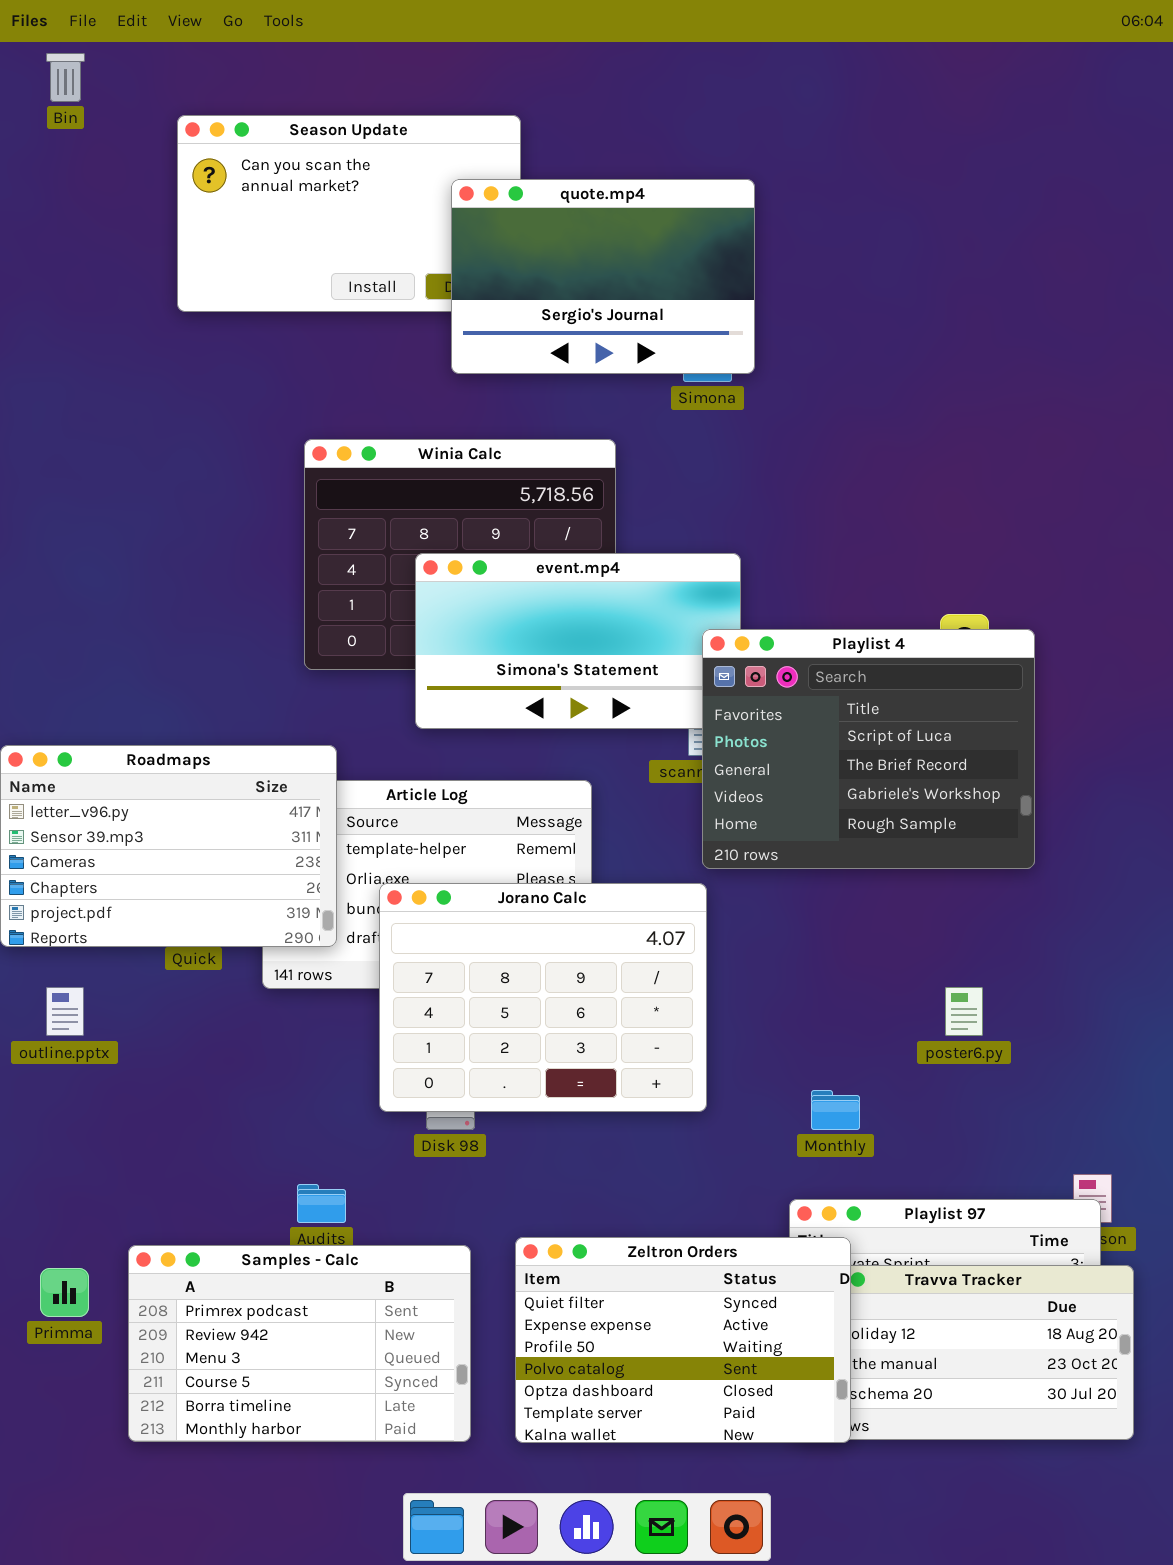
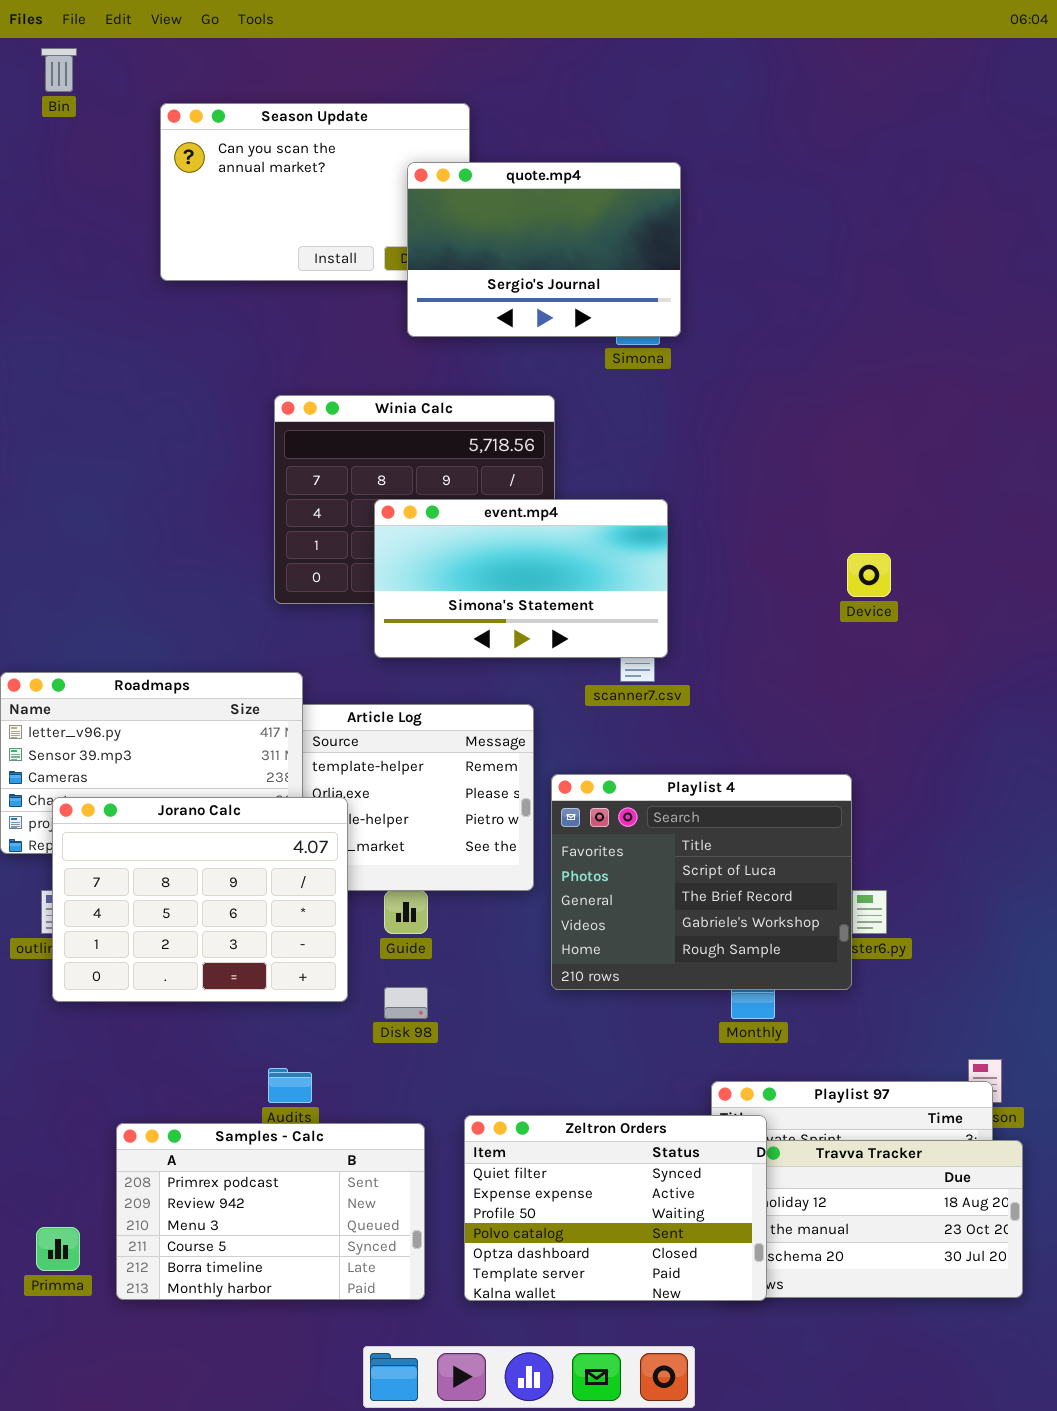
Playlist 4: [702,629,1035,869] -> [551,774,852,990], moved
Jorano Calc: [379,883,707,1112] -> [52,797,348,1002], moved
Primma: [40,1268,89,1317] -> [36,1227,80,1271], moved

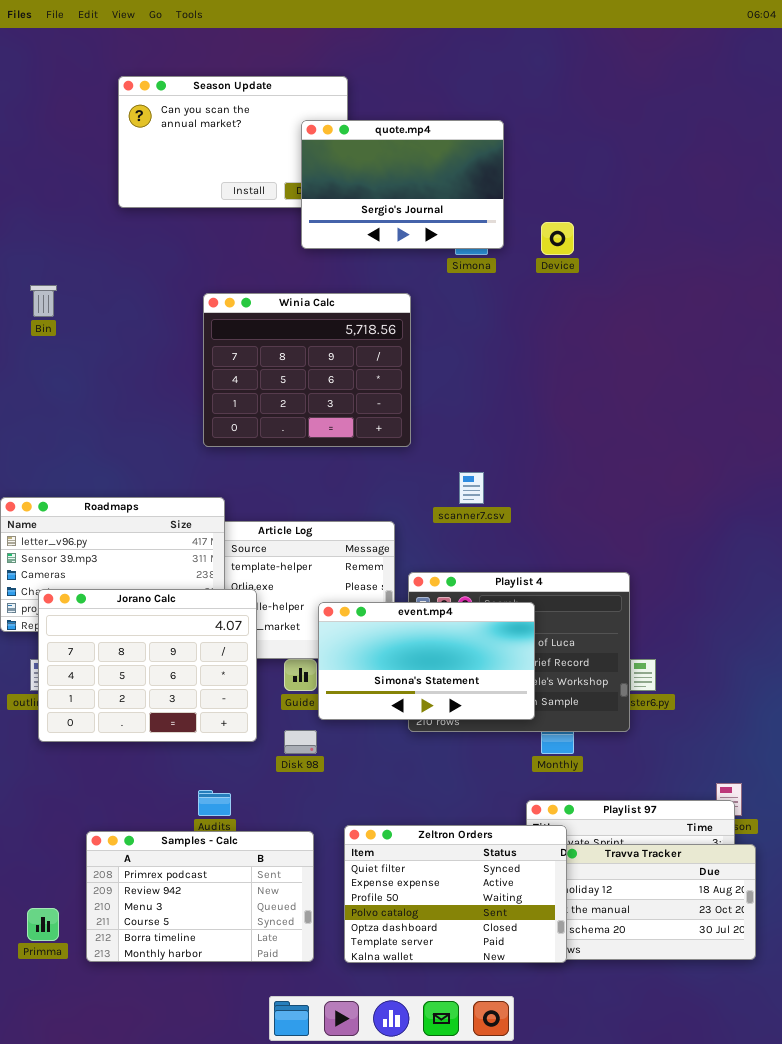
Bin: [41,48,77,92] -> [30,285,57,317], moved
event.mp4: [374,499,668,658] -> [318,602,535,720], moved
Device: [847,553,891,597] -> [541,222,574,255], moved

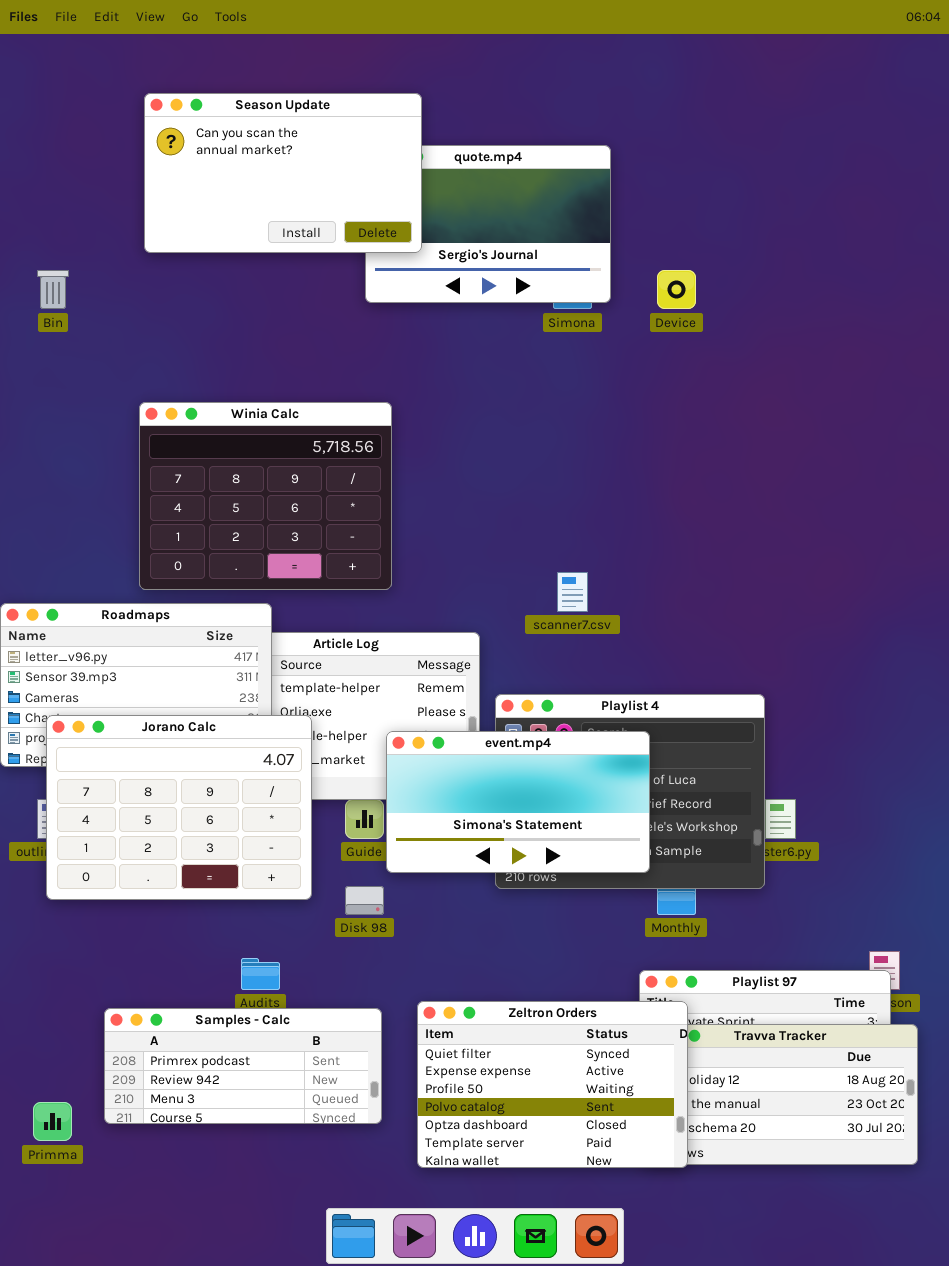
Season Update: [118,76,348,208] -> [144,93,422,253], raised
Bin: [30,285,57,317] -> [37,270,69,309], moved
Winia Calc: [203,293,411,447] -> [139,402,392,590], moved
Samples - Calc: [86,831,314,962] -> [104,1008,382,1124], resized

